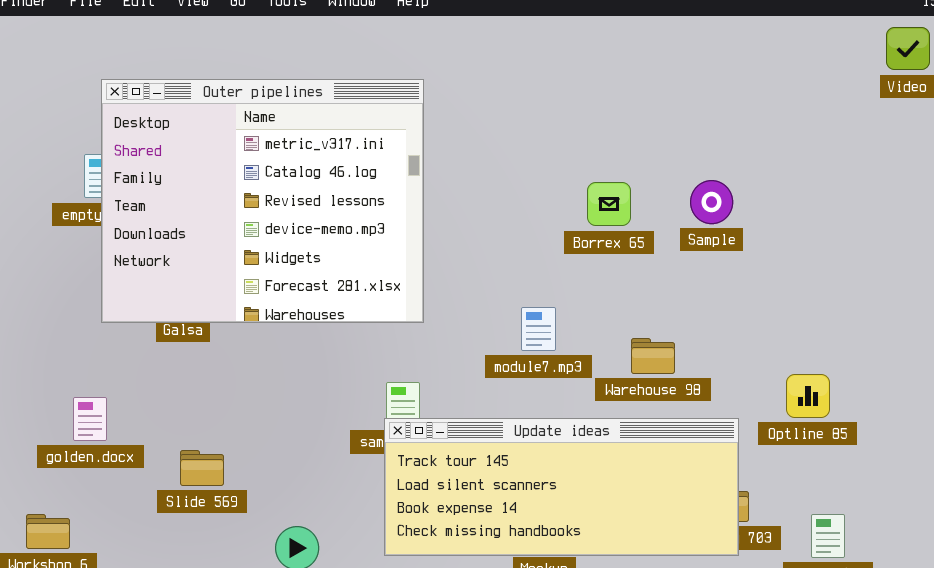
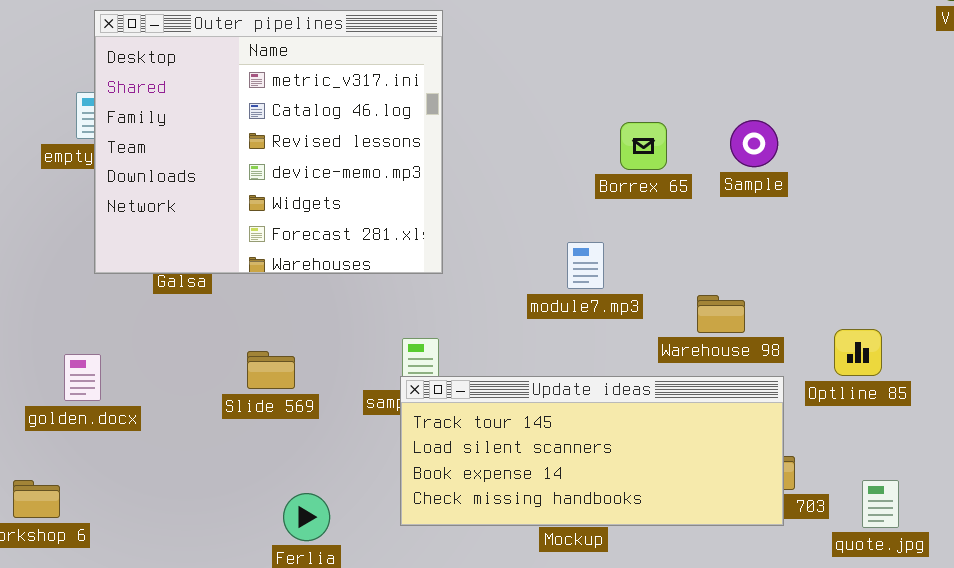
module7.mp3: [521,307,556,351] -> [567,242,604,289], moved
Warehouse 98: [631,338,675,374] -> [697,295,745,333], moved
Slide 569: [180,450,224,486] -> [247,351,295,389], moved

